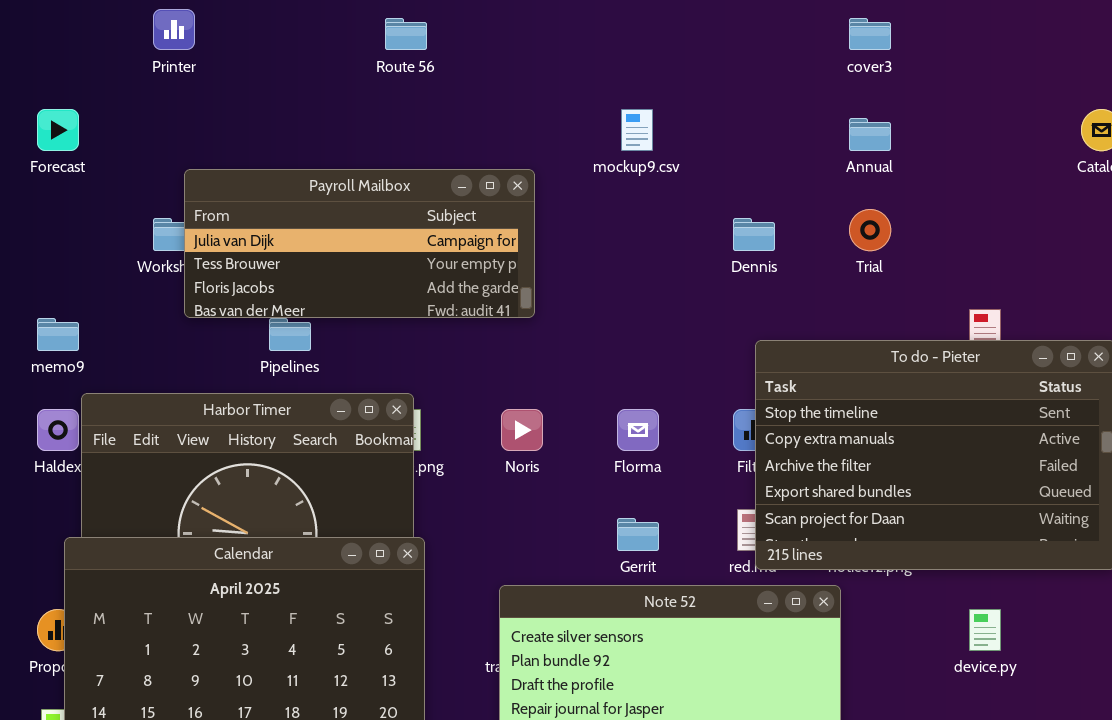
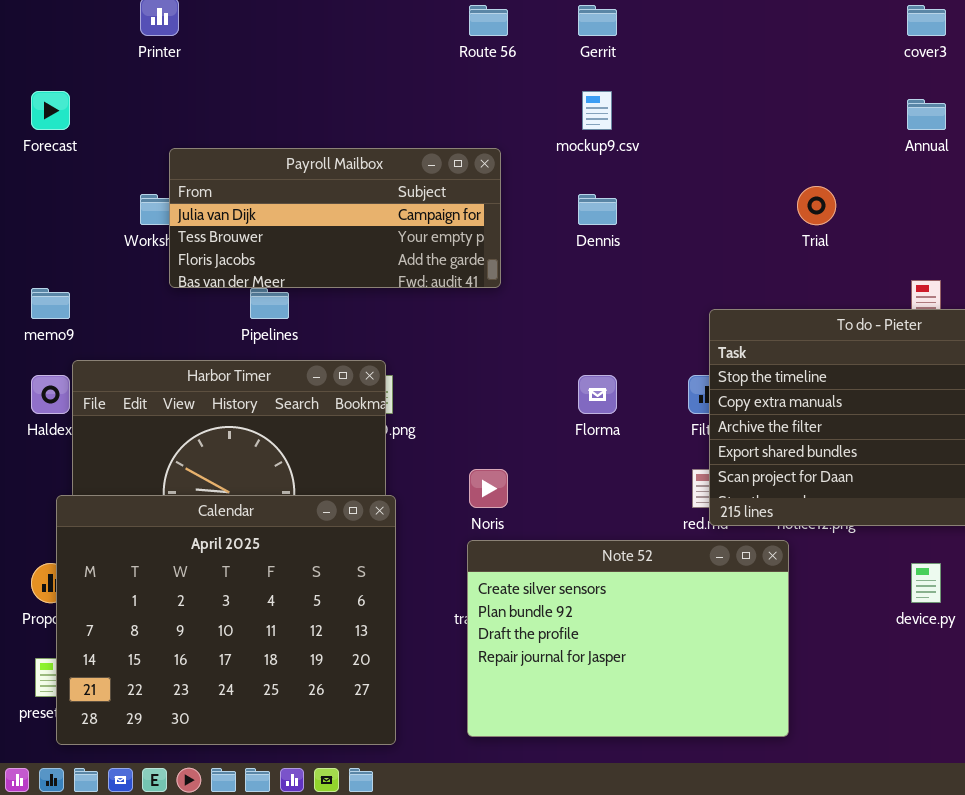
Route 56: [385,18,427,50] -> [469,5,508,36], moved
cover3: [849,18,891,50] -> [907,5,946,36], moved
Annual: [849,118,891,151] -> [907,99,946,130], moved
Dennis: [733,218,775,251] -> [578,194,617,225], moved
Noris: [501,409,543,451] -> [469,469,508,508], moved
Gerrit: [617,518,659,551] -> [578,5,617,36], moved

